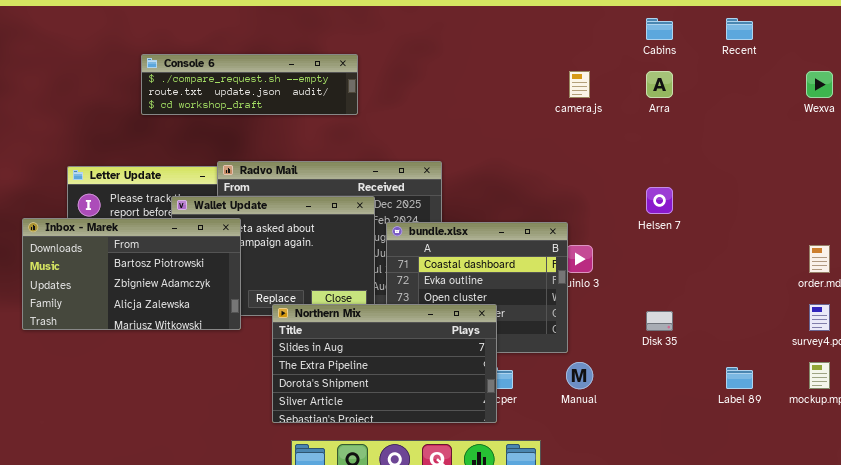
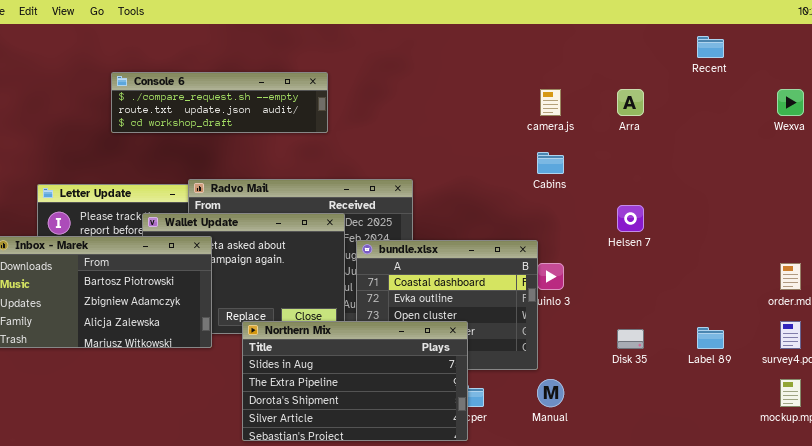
Cabins: [646,18,673,40] -> [537,152,564,174], moved
Label 89: [726,367,753,389] -> [697,327,724,349], moved

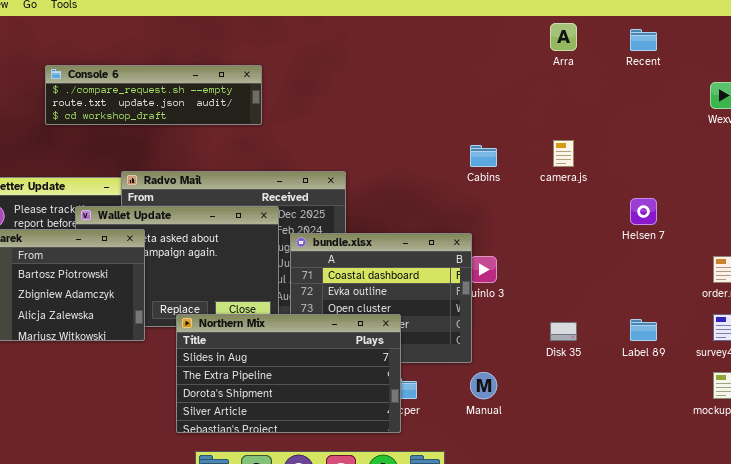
camera.js: [540,89,561,116] -> [553,140,574,167], moved
Arra: [617,89,644,116] -> [550,23,577,51], moved
Helsen 7: [617,205,644,232] -> [630,198,657,225], moved

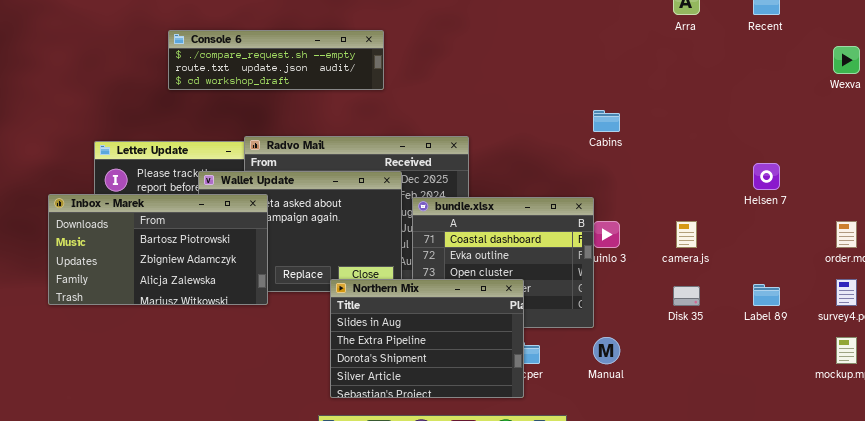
camera.js: [553,140,574,167] -> [676,221,697,248], moved
Northern Mix: [176,314,401,433] -> [330,279,524,398], resized

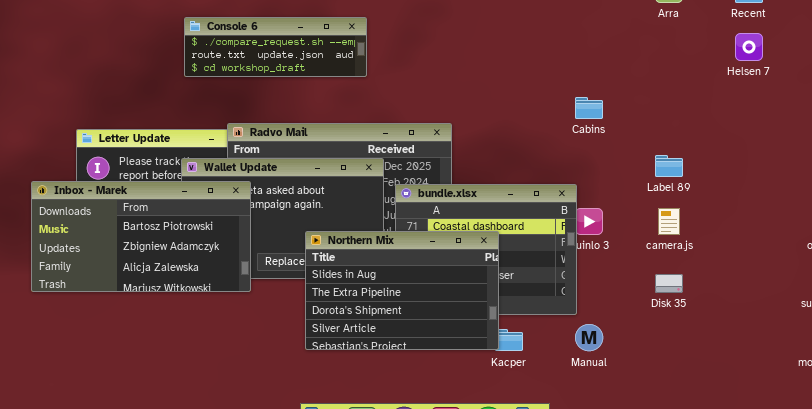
Console 6: [168,30,384,90] -> [184,17,367,77], resized
Helsen 7: [753,163,780,190] -> [735,33,763,61], moved
Northern Mix: [330,279,524,398] -> [305,231,499,350], moved
Label 89: [753,284,780,306] -> [655,155,683,177], moved

